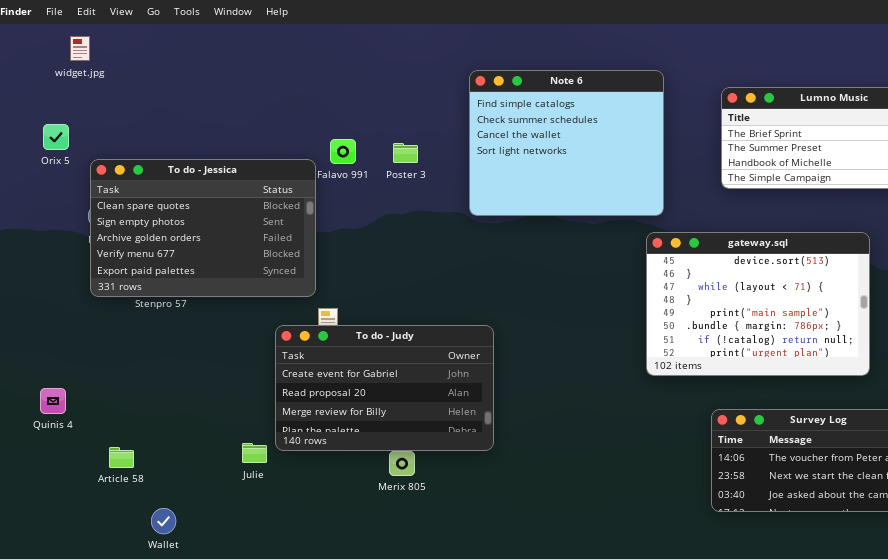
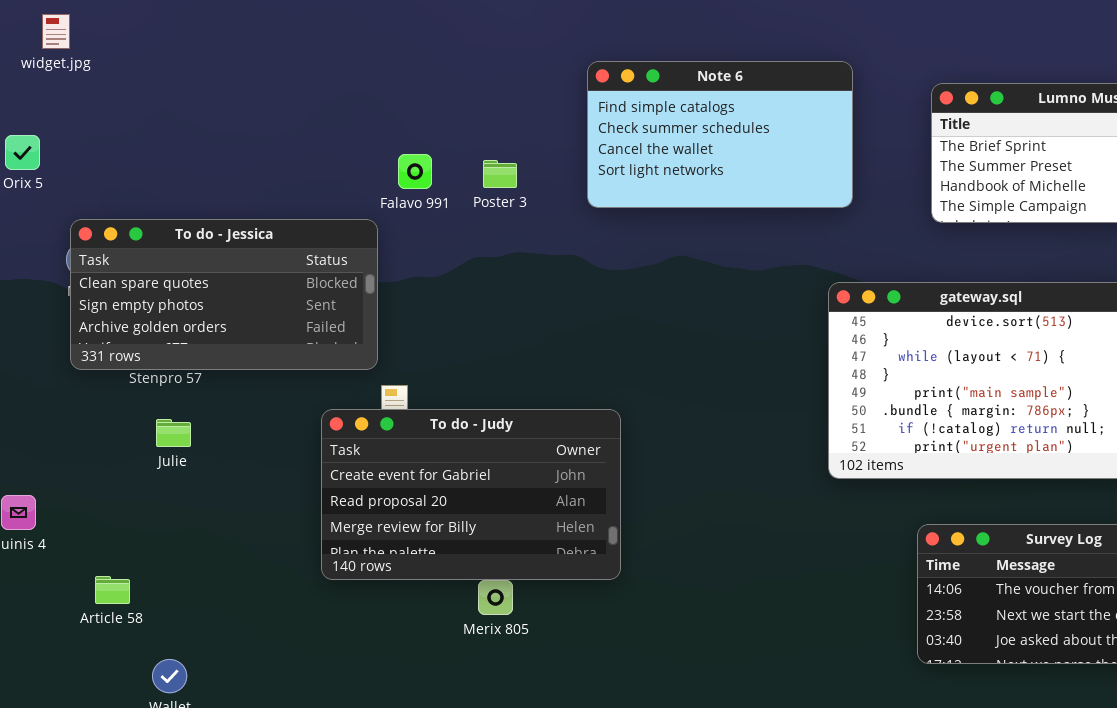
Note 6: [469,70,664,216] -> [587,61,853,208], resized
To do - Jessica: [90,159,316,297] -> [70,219,378,370], resized
Julie: [242,443,267,463] -> [156,419,191,447], moved

